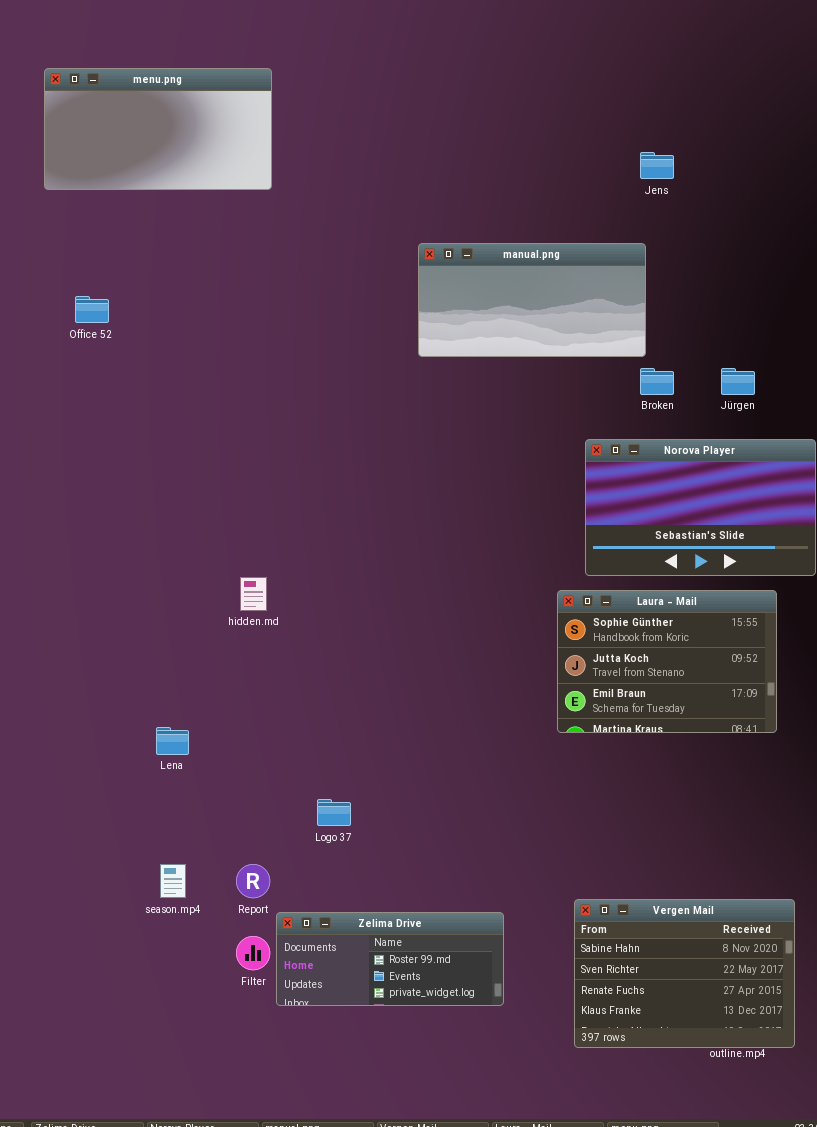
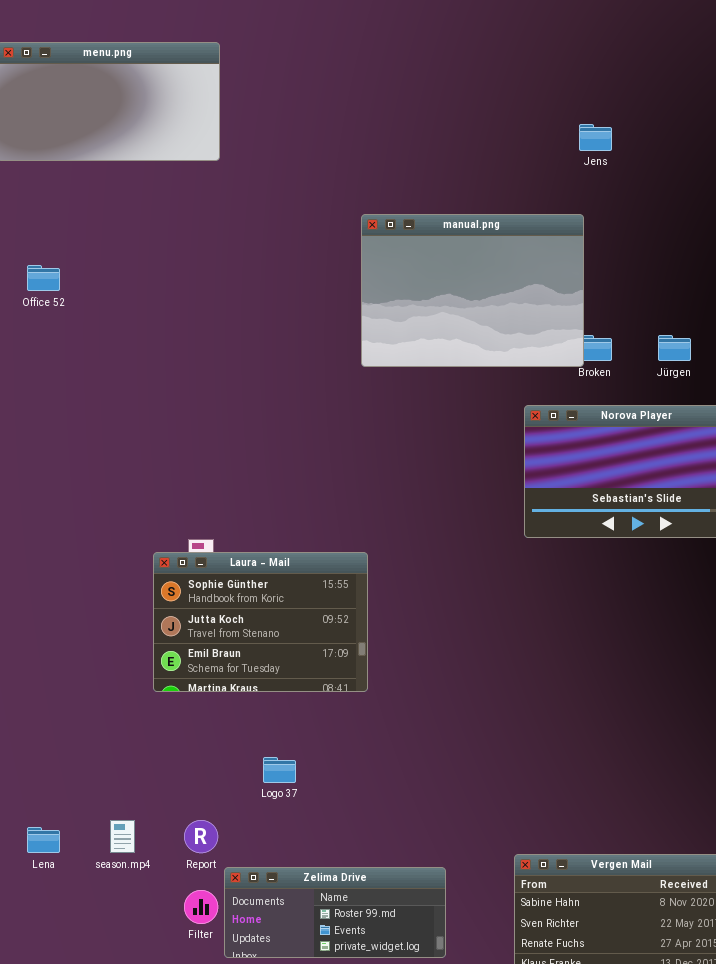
manual.png: [418,243,646,357] -> [361,214,584,367], resized
Laura - Mail: [557,590,777,733] -> [153,552,368,692], moved
Lena: [156,727,189,755] -> [27,827,60,853], moved

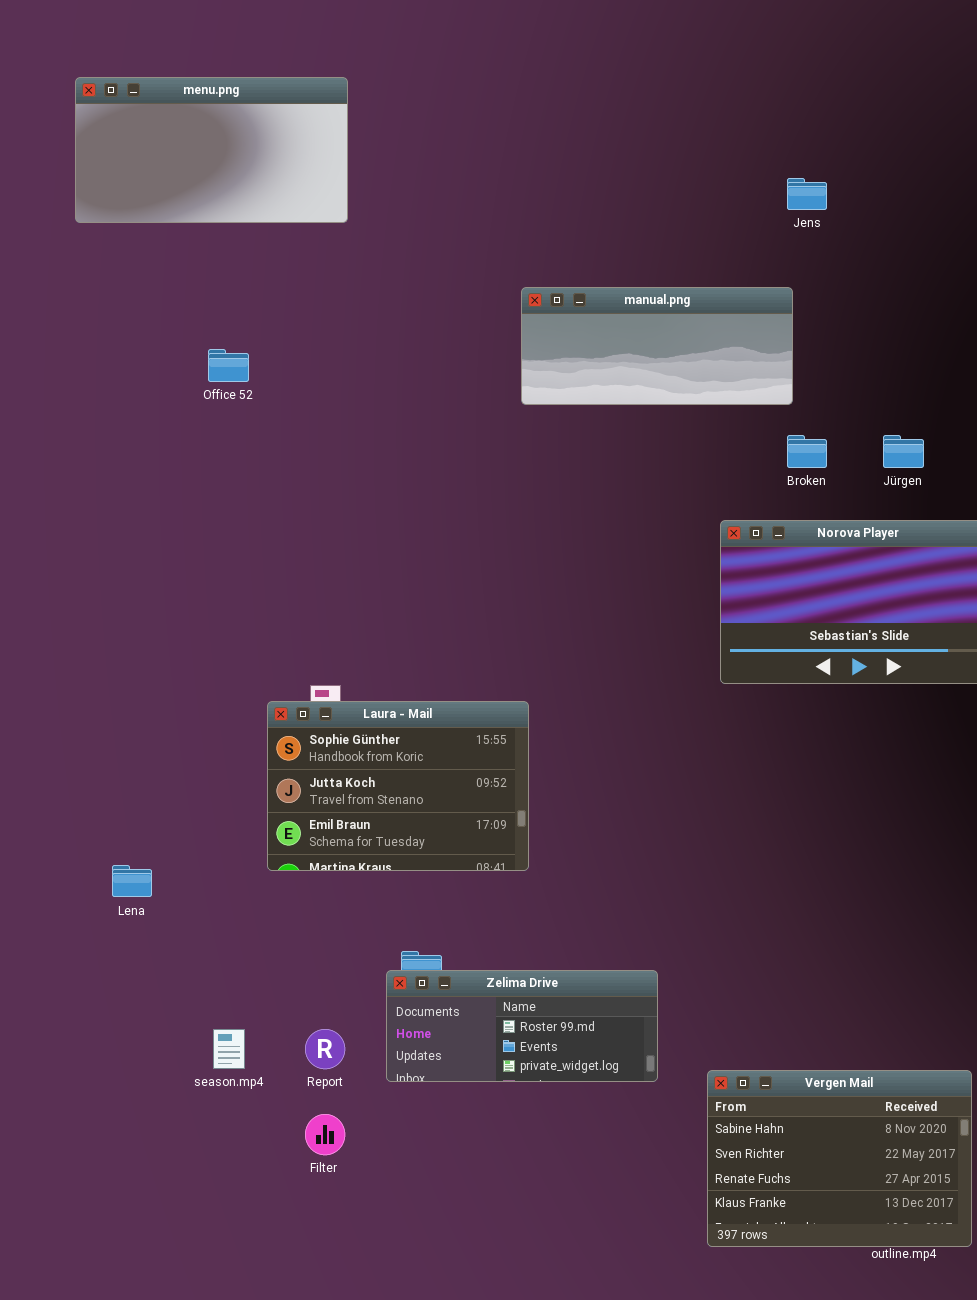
manual.png: [361,214,584,367] -> [521,287,793,405], resized
Office 52: [27,265,60,291] -> [208,349,249,382], moved
Lena: [27,827,60,853] -> [112,865,152,897], moved
Zelima Drive: [224,867,446,958] -> [386,970,658,1082], moved

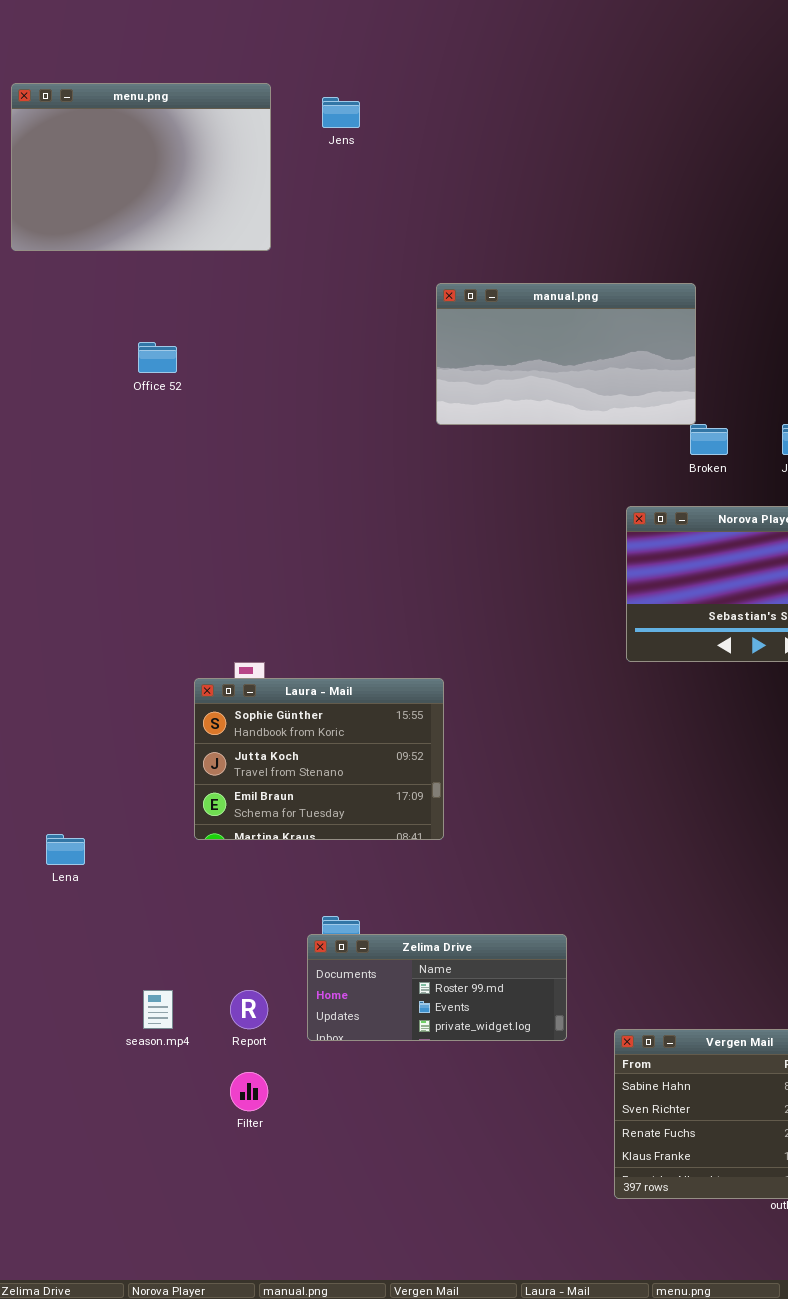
menu.png: [75,77,348,223] -> [11,83,271,251], resized
Jens: [787,178,827,210] -> [322,97,360,128], moved
manual.png: [521,287,793,405] -> [436,283,696,425], resized

